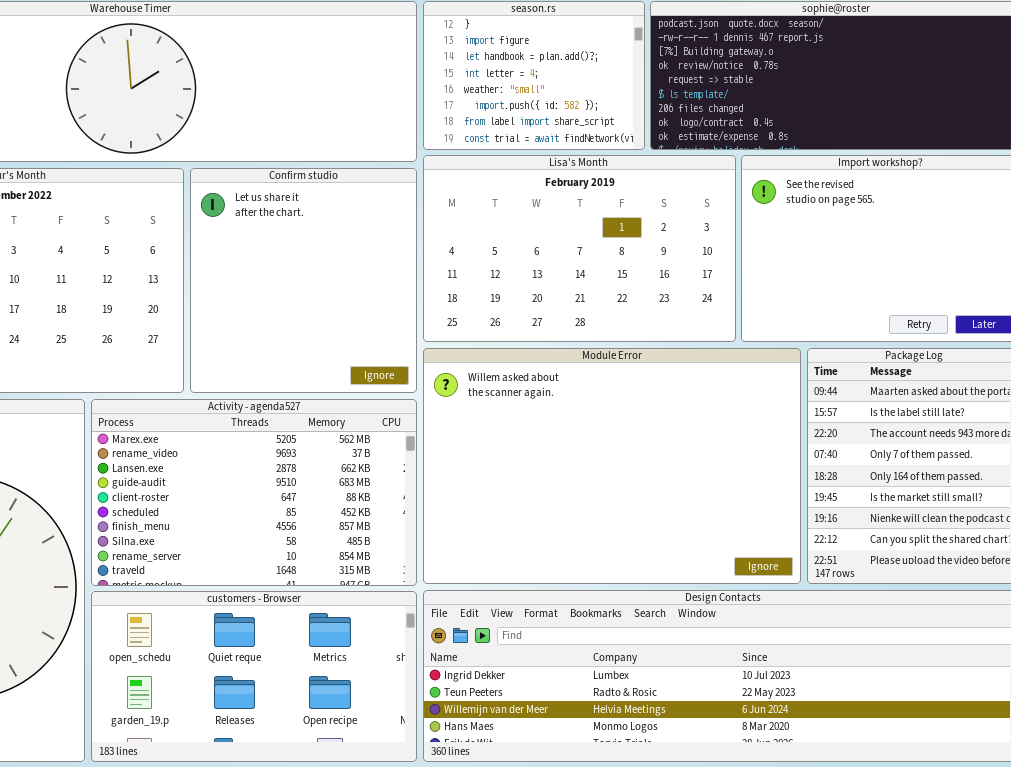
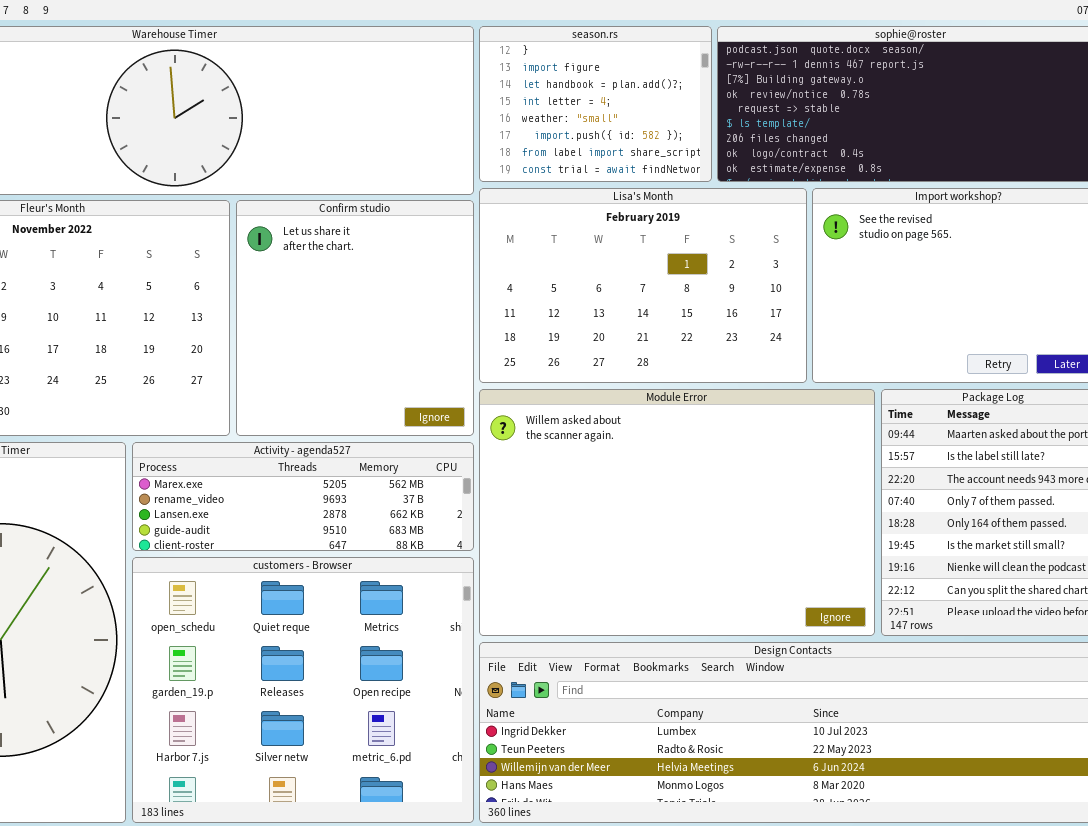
Activity - agenda527: [91,399,417,586] -> [132,442,474,551], resized
customers - Browser: [91,591,417,762] -> [132,557,474,823], resized

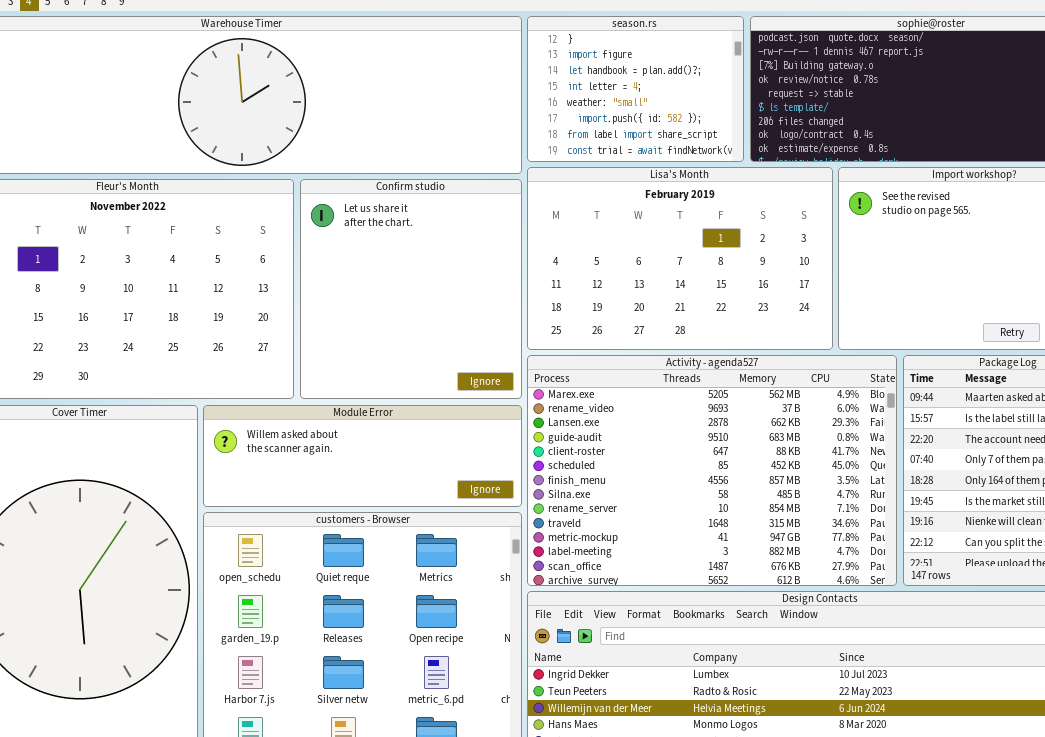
Module Error: [479,389,875,636] -> [203,405,522,507], moved, resized
Activity - agenda527: [132,442,474,551] -> [527,355,897,586], moved, resized

